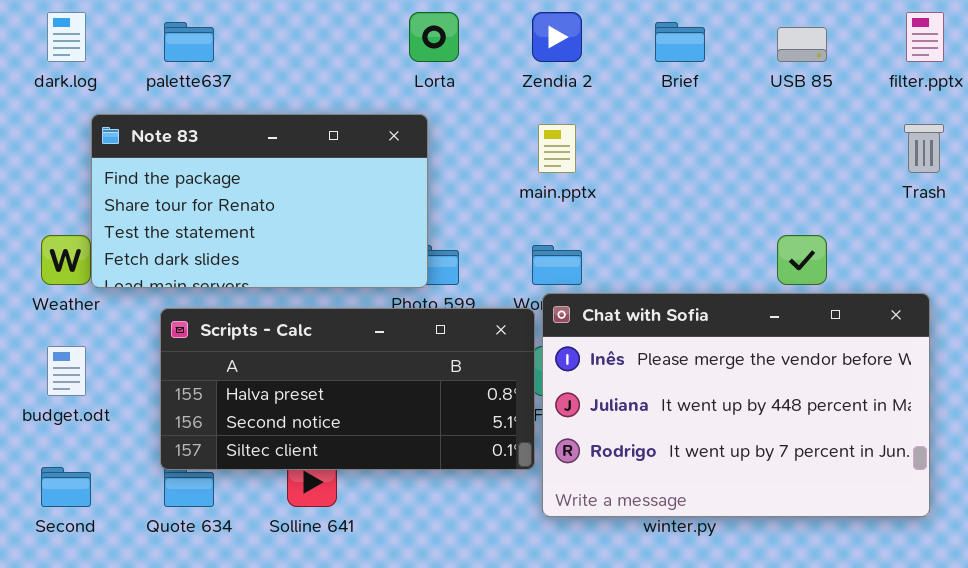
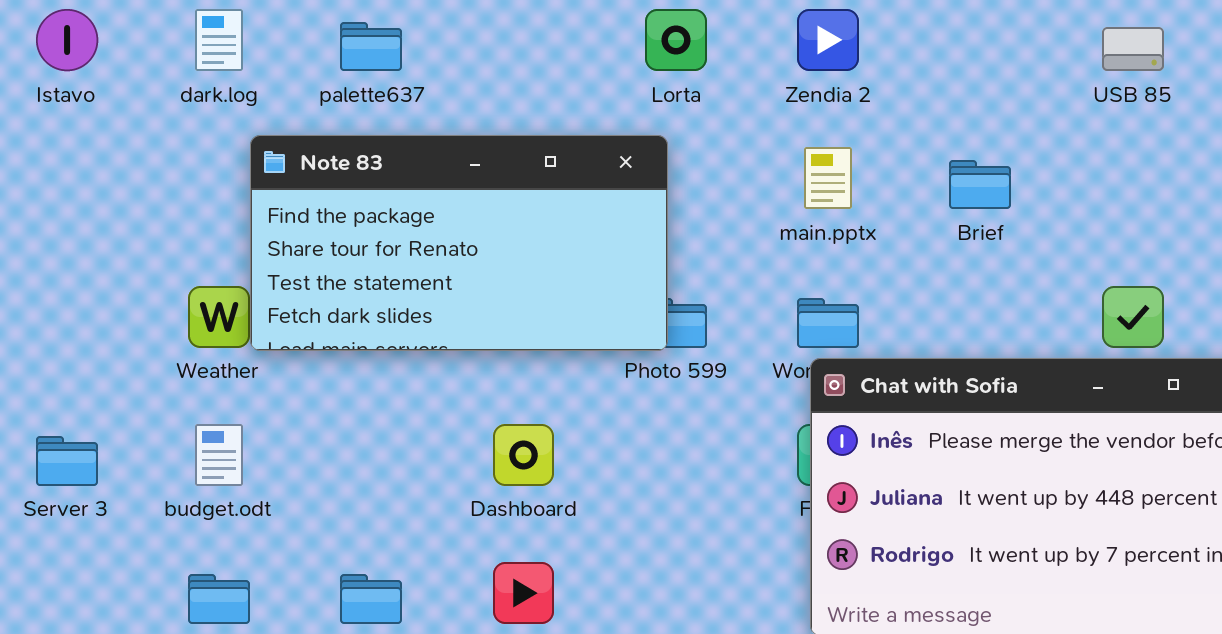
Brief: [655,22,705,62] -> [949,160,1011,209], moved
Scripts - Calc: [160,308,535,470] -> none, closed

